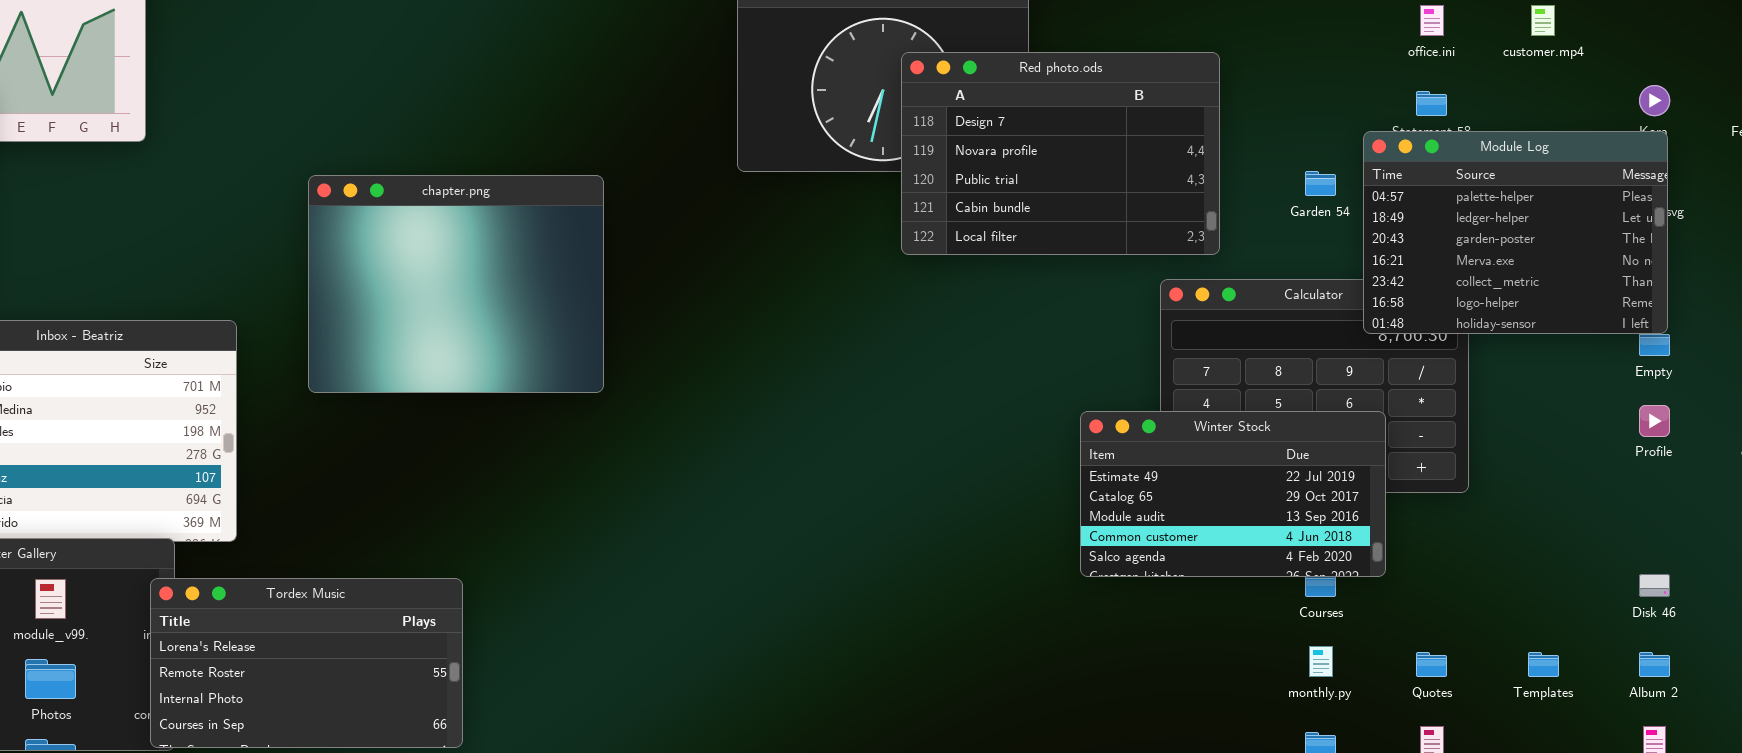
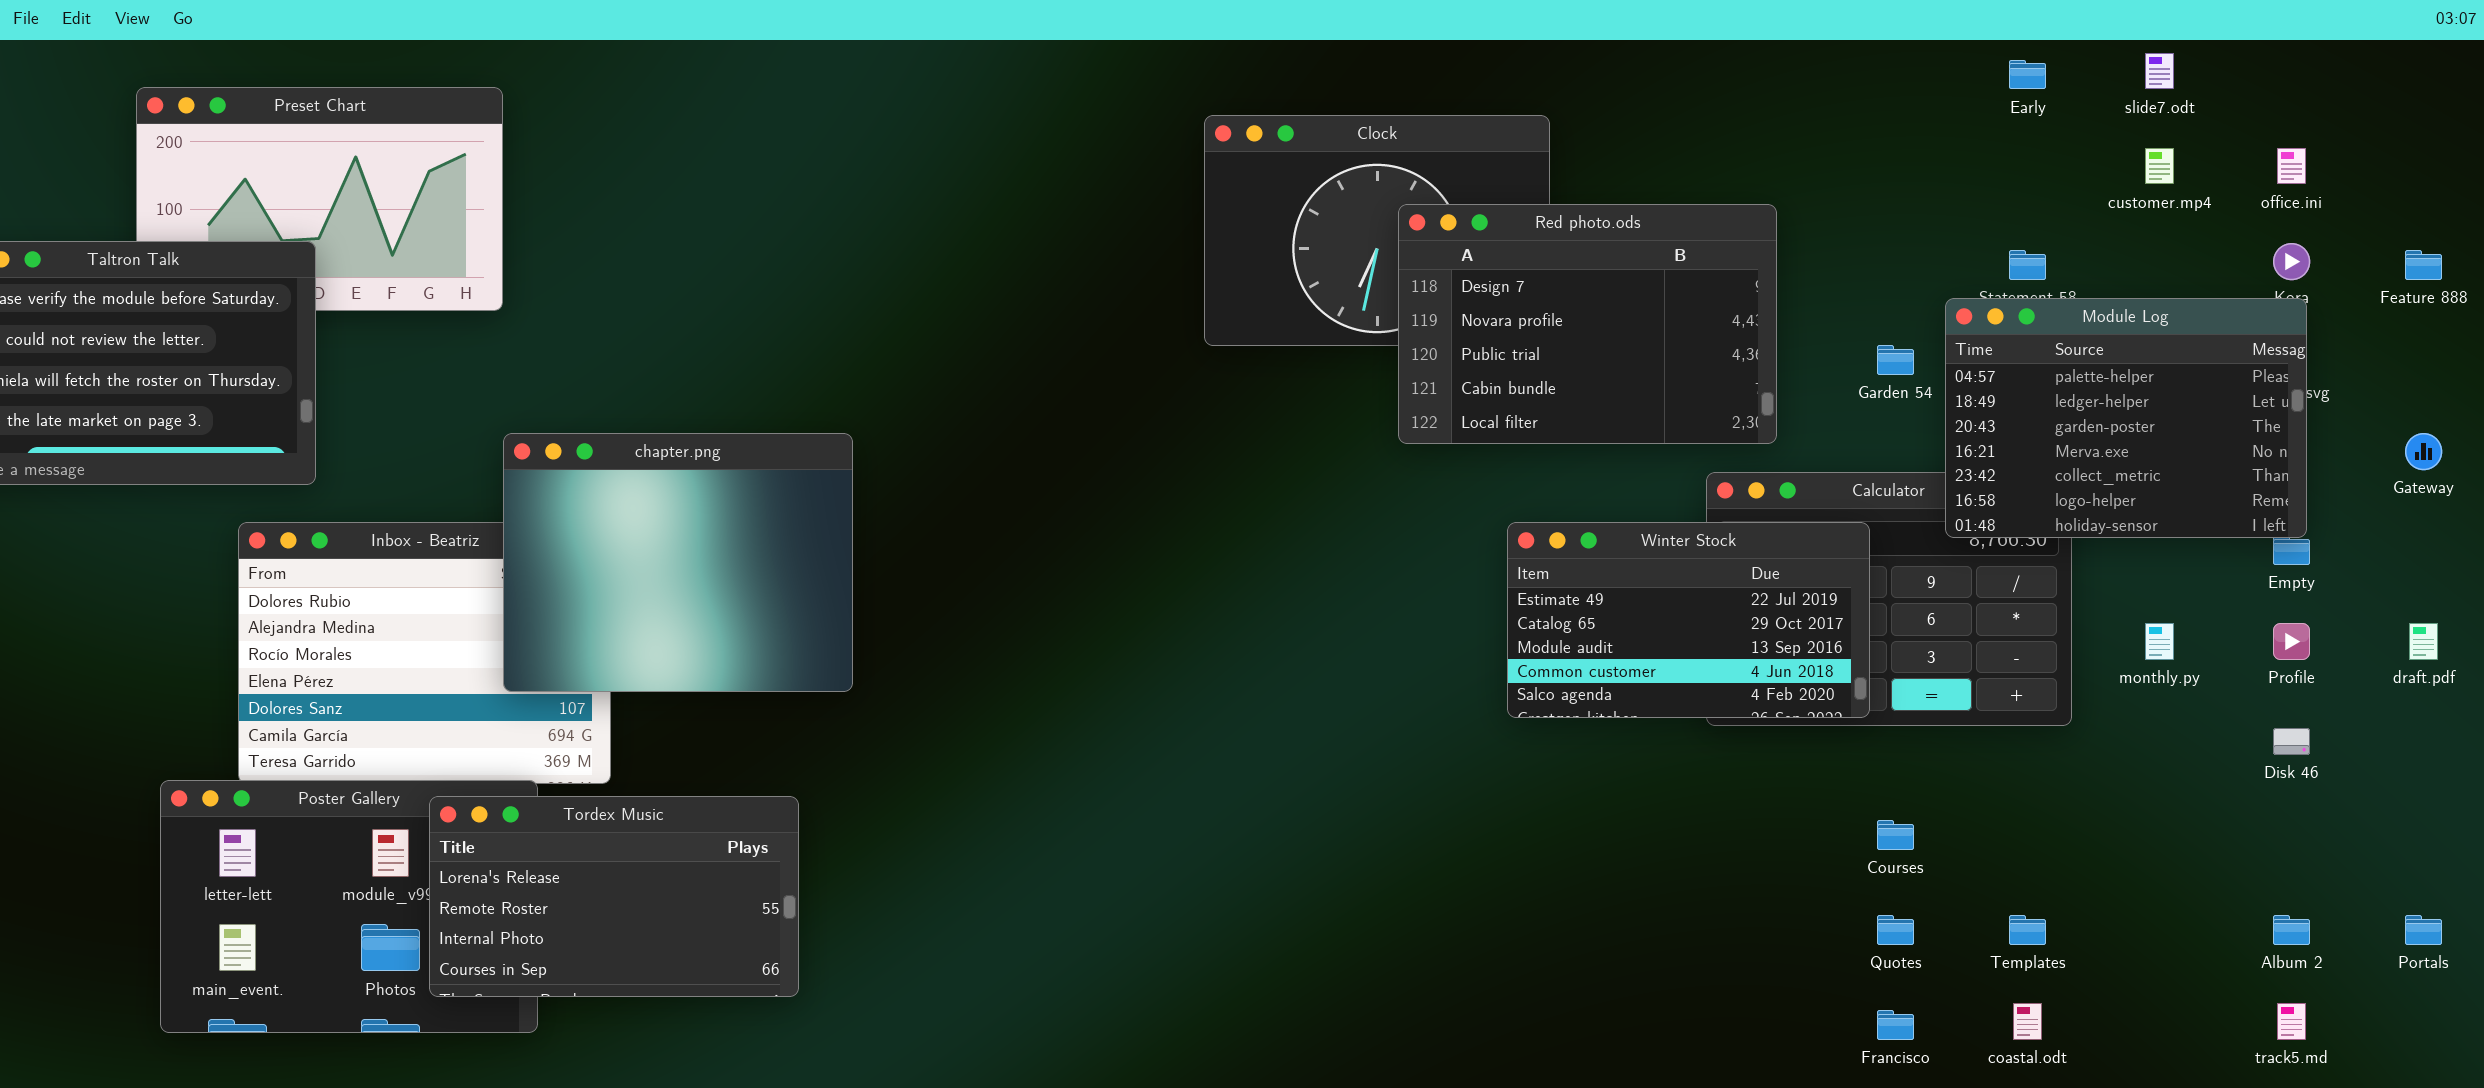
office.ini: [1420,5,1444,36] -> [2277,148,2306,184], moved
chapter.png: [308,175,604,393] -> [503,433,853,692], moved
Winter Stock: [1080,411,1386,577] -> [1507,522,1870,718], moved
Disk 46: [1639,574,1670,597] -> [2273,728,2310,755], moved
Tordex Music: [150,578,463,748] -> [429,796,799,997], moved
monthly.py: [1309,646,1333,677] -> [2145,623,2174,660], moved
Quotes: [1416,652,1447,677] -> [1877,915,1914,945], moved
Templates: [1528,652,1559,677] -> [2009,915,2046,945], moved

